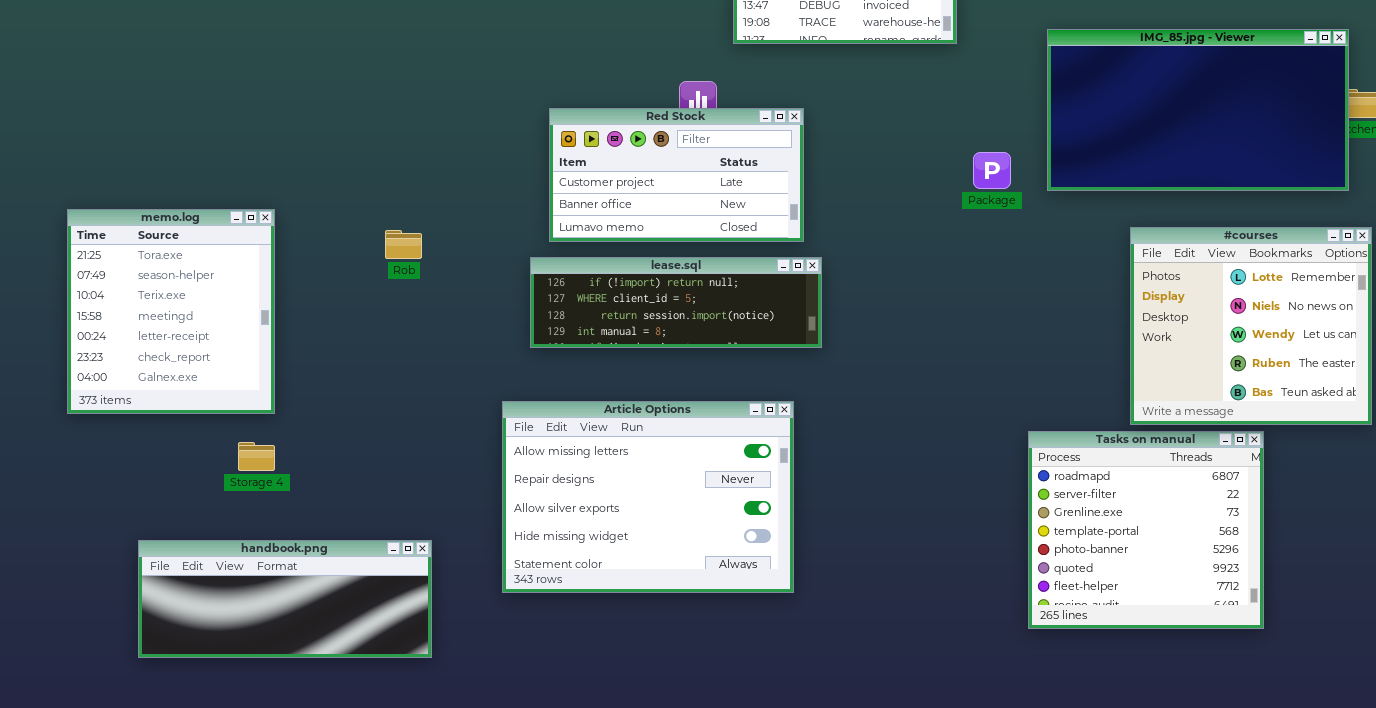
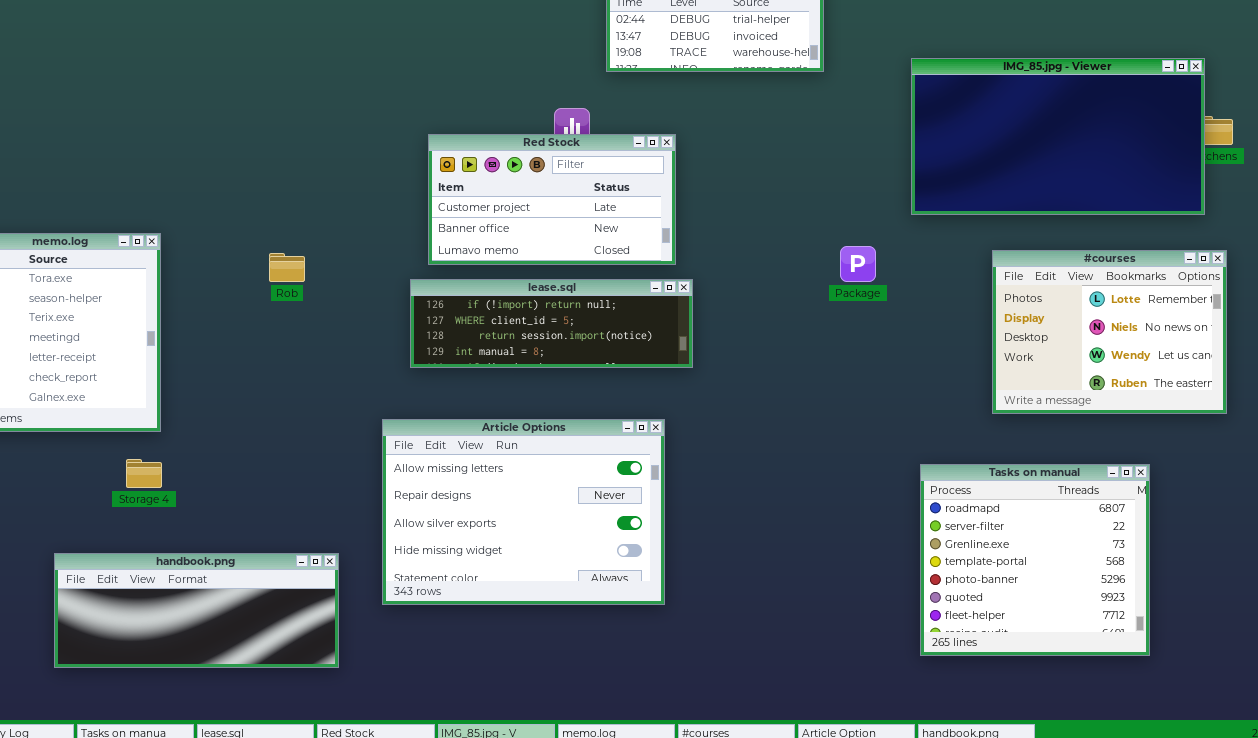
Package: [973,152,1011,189] -> [840,246,876,282], moved
#courses: [1130,227,1372,425] -> [992,250,1227,414], resized
Tasks on manual: [1028,431,1264,629] -> [920,464,1150,656], moved
handbook.png: [138,540,432,658] -> [54,553,339,668], moved

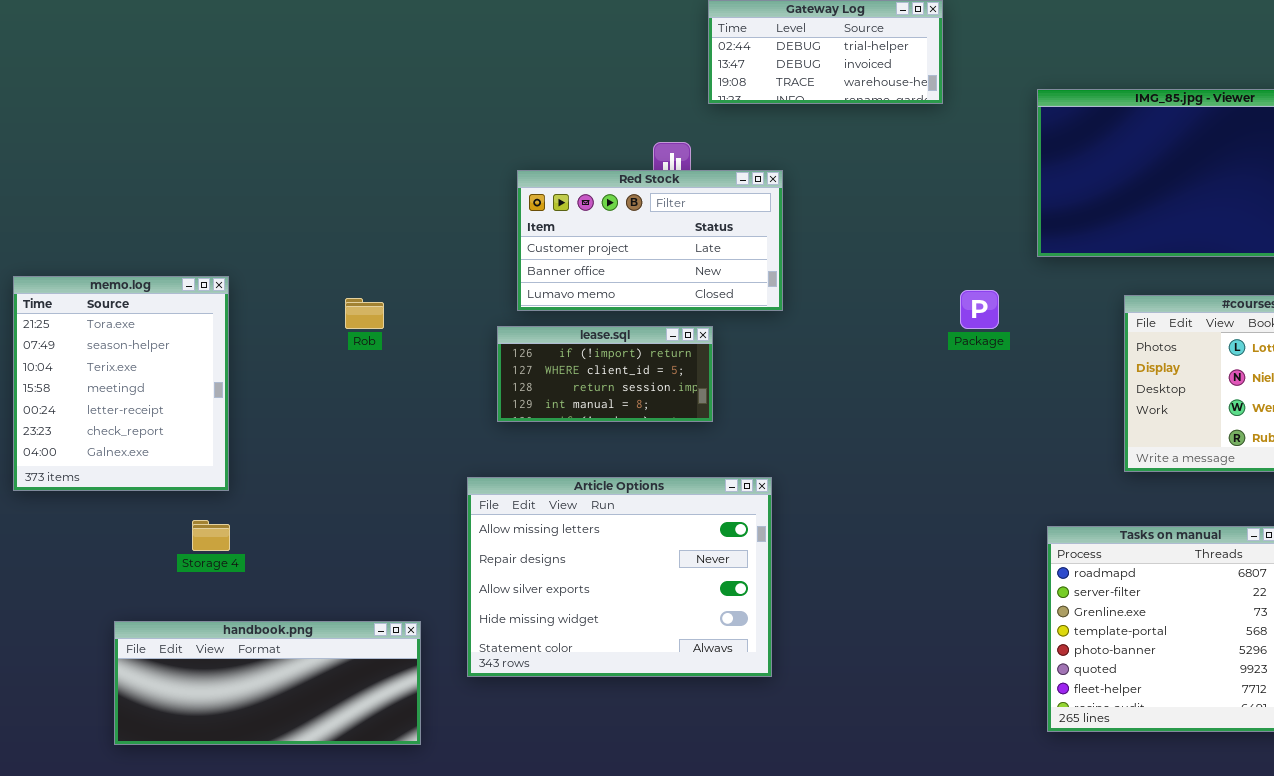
lease.sql: [410,279,693,368] -> [497,326,713,422], resized

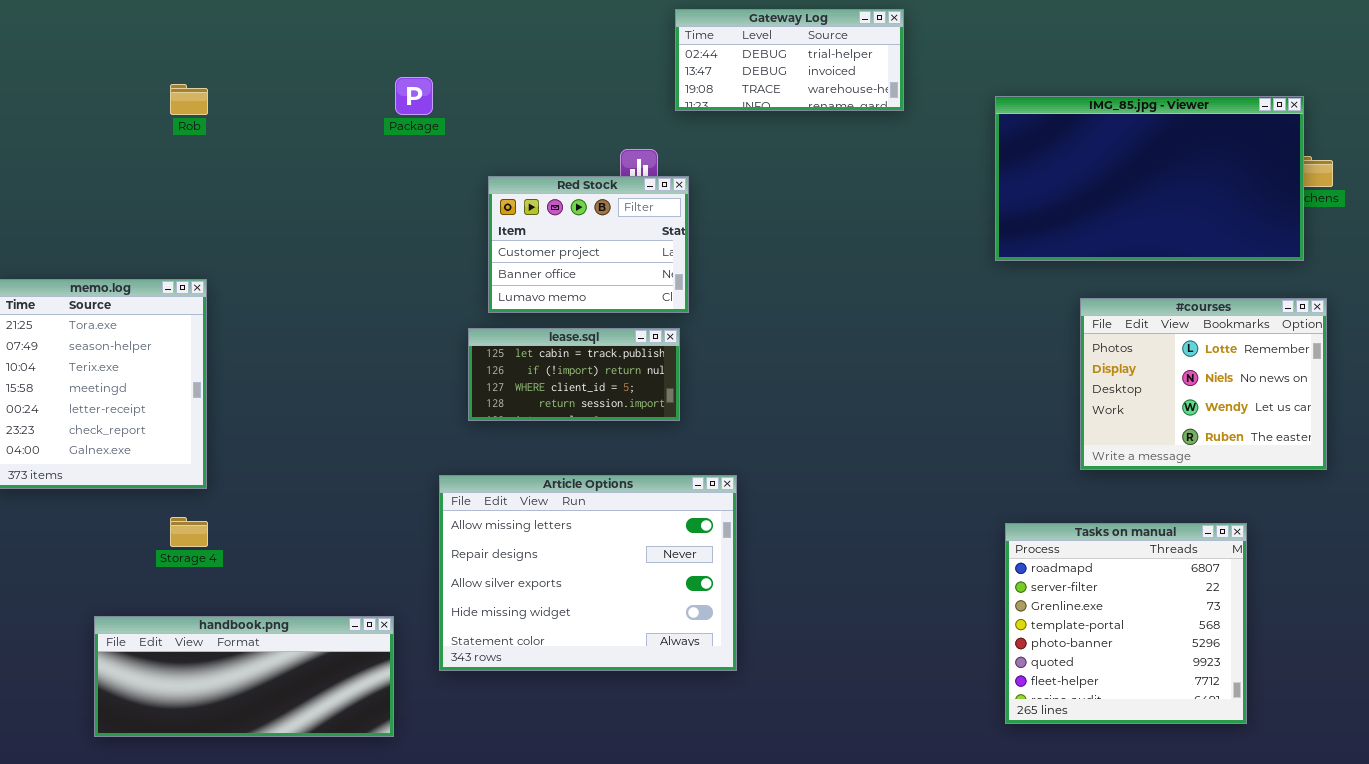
Red Stock: [517,170,783,311] -> [488,176,689,313], resized
Package: [960,290,999,329] -> [395,77,433,115], moved
Rob: [345,298,384,329] -> [170,84,208,115], moved
lease.sql: [497,326,713,422] -> [468,328,680,421], scrolled up 1 row

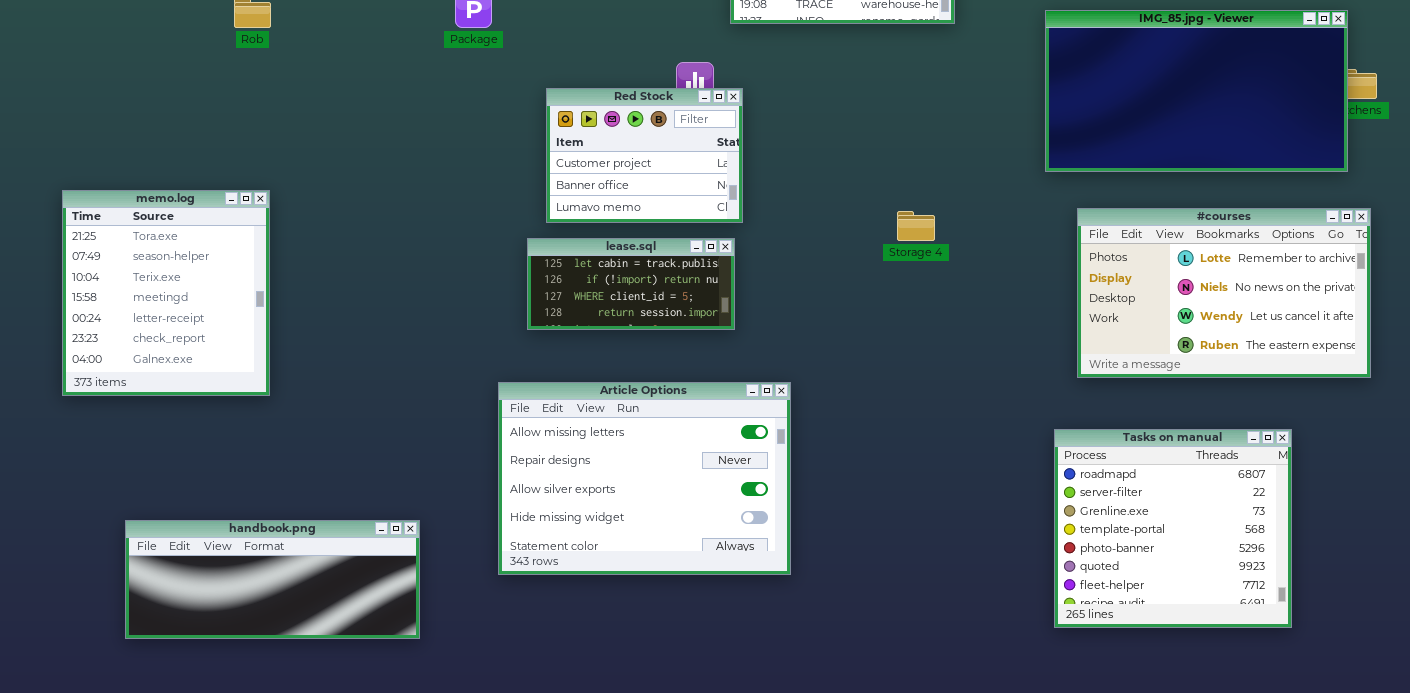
#courses: [1080,298,1327,470] -> [1077,208,1371,378], resized
Storage 4: [170,517,208,547] -> [897,211,935,241], moved
handbook.png: [94,616,394,737] -> [125,520,420,639], moved

